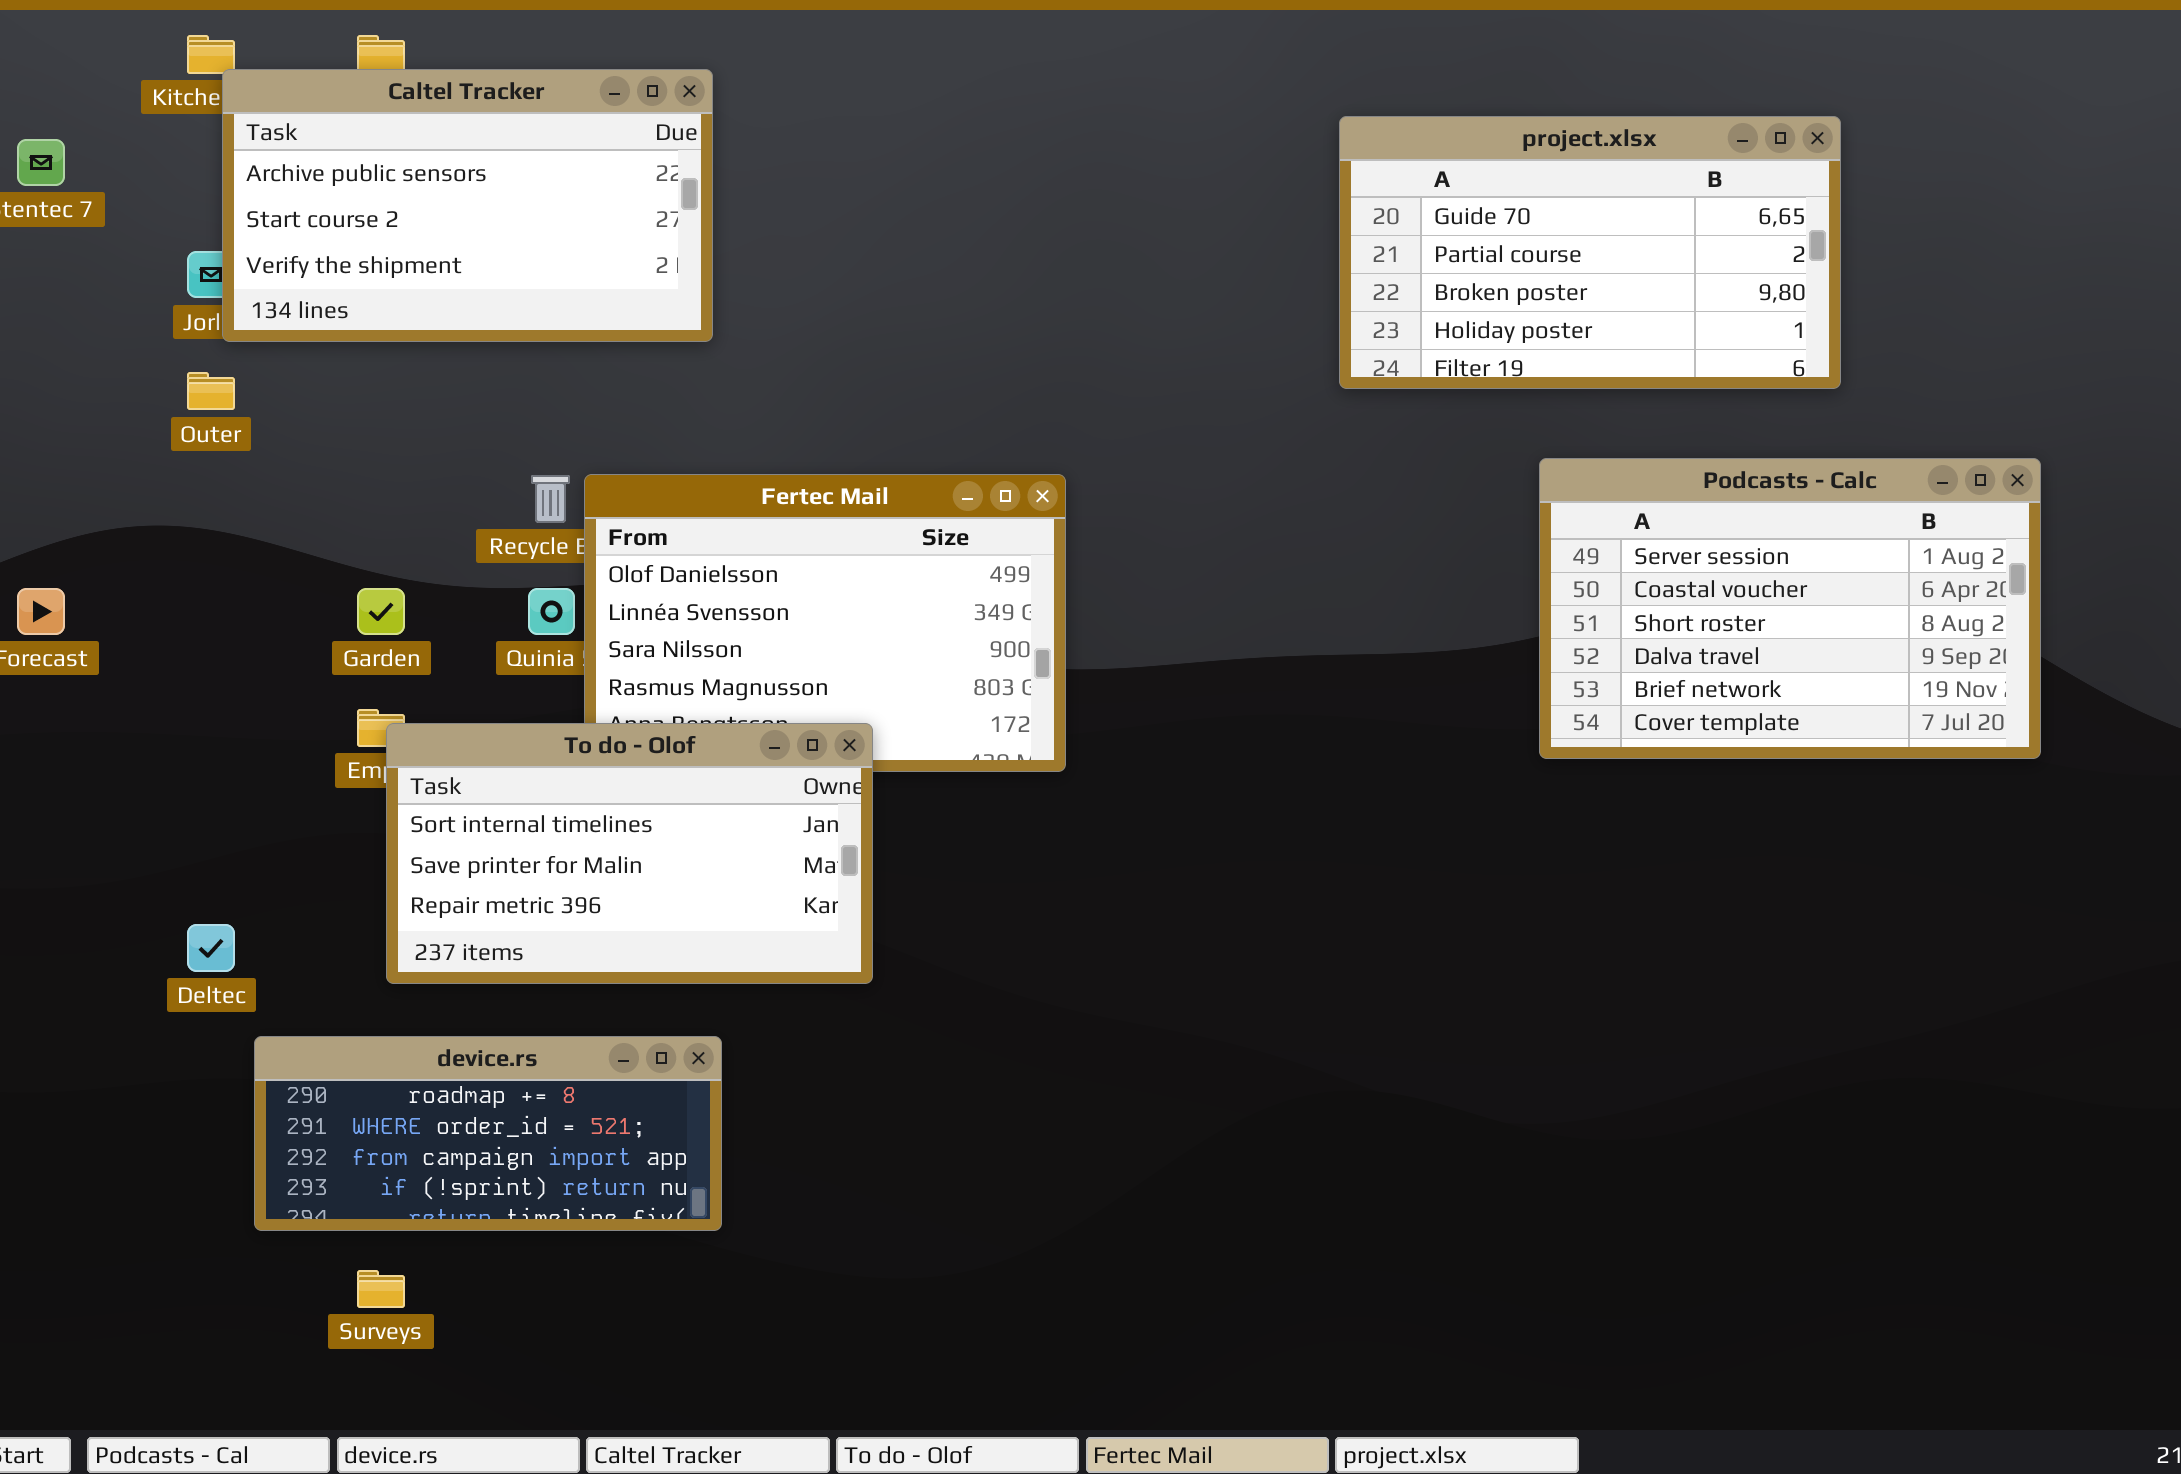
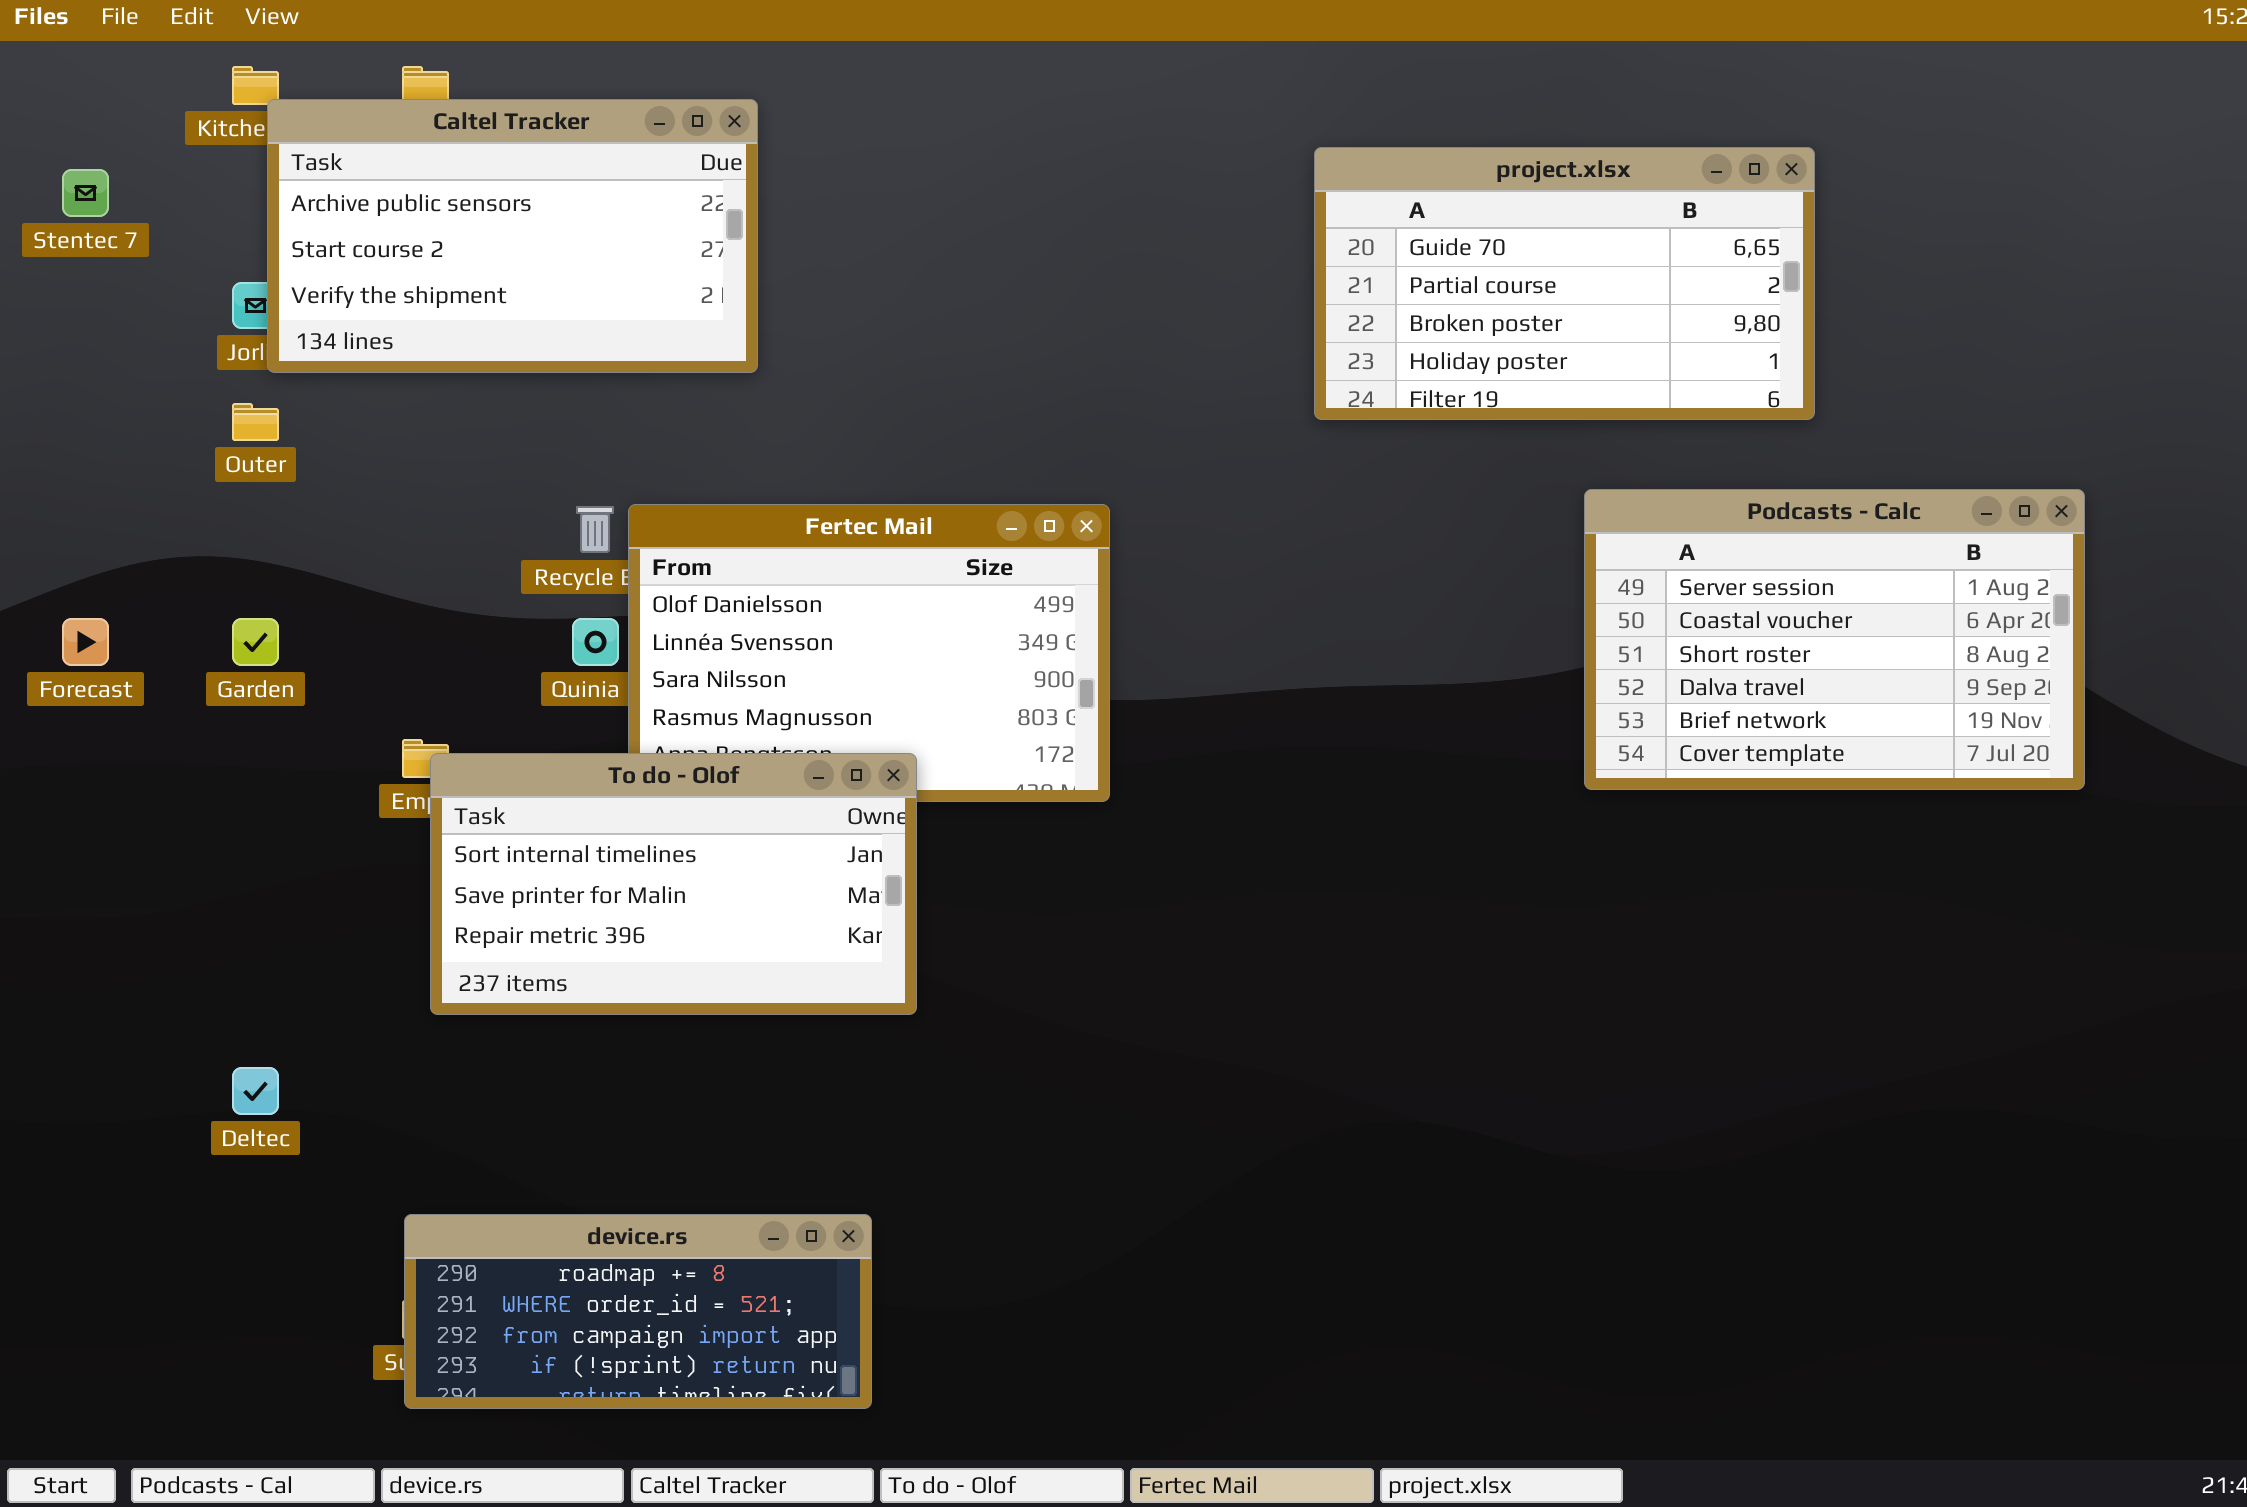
project.xlsx: [1339,116,1841,389] -> [1314,147,1815,420], moved
Garden: [357,588,405,635] -> [232,618,279,666], moved
Deltec: [187,924,235,972] -> [232,1067,279,1115], moved
device.rs: [254,1036,722,1231] -> [404,1214,872,1409], moved

